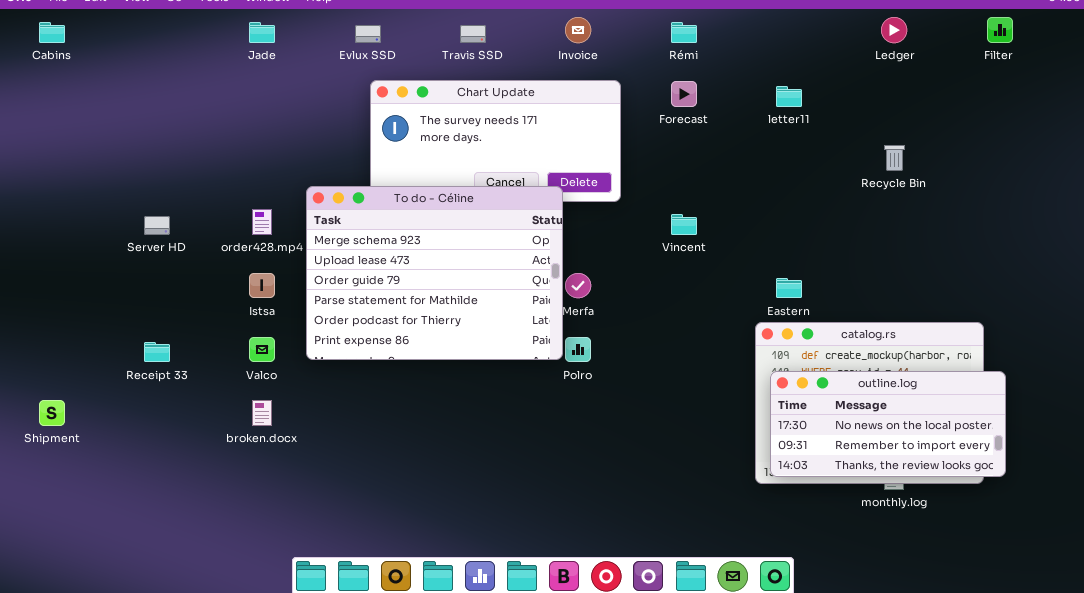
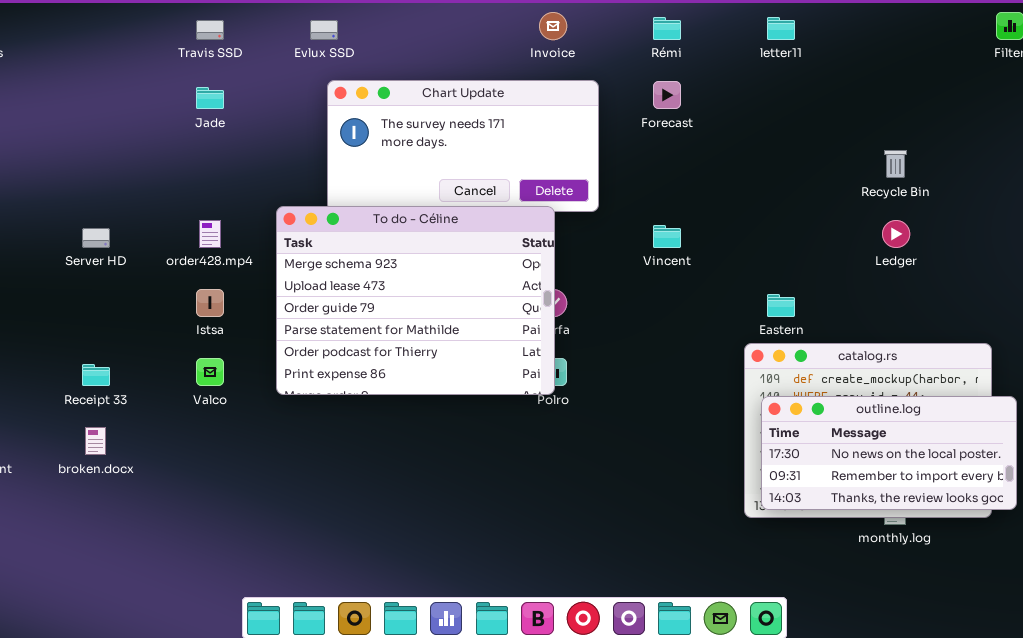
Ledger: [881,17,907,43] -> [882,220,910,248], moved
Jade: [249,22,275,43] -> [196,87,224,109], moved
Travis SSD: [460,25,486,43] -> [196,20,224,40], moved
letter11: [776,86,802,107] -> [767,17,795,40], moved
To do - Céline: [306,186,563,360] -> [276,206,555,395], moved
broken.docx: [252,400,272,426] -> [85,427,106,455], moved

